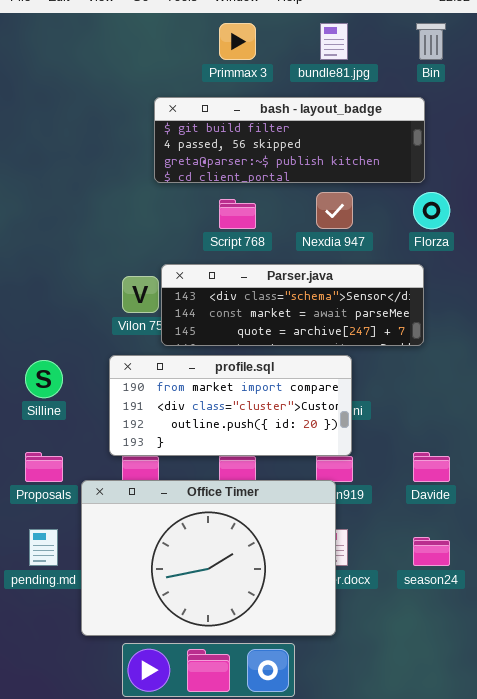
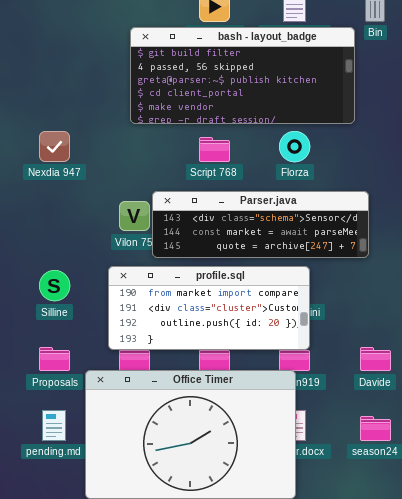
bash - layout_badge: [154,97,425,183] -> [130,27,355,124], moved, resized
Nexdia 947: [316,192,353,229] -> [39,131,70,162], moved
Florza: [413,192,450,229] -> [279,131,310,162], moved

